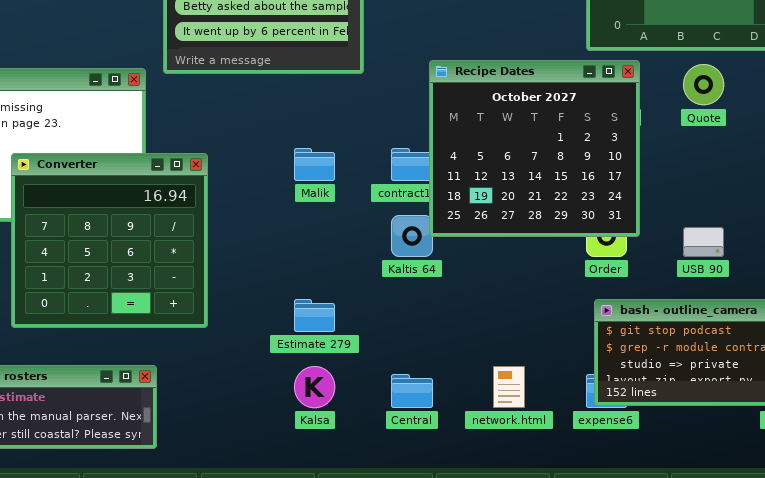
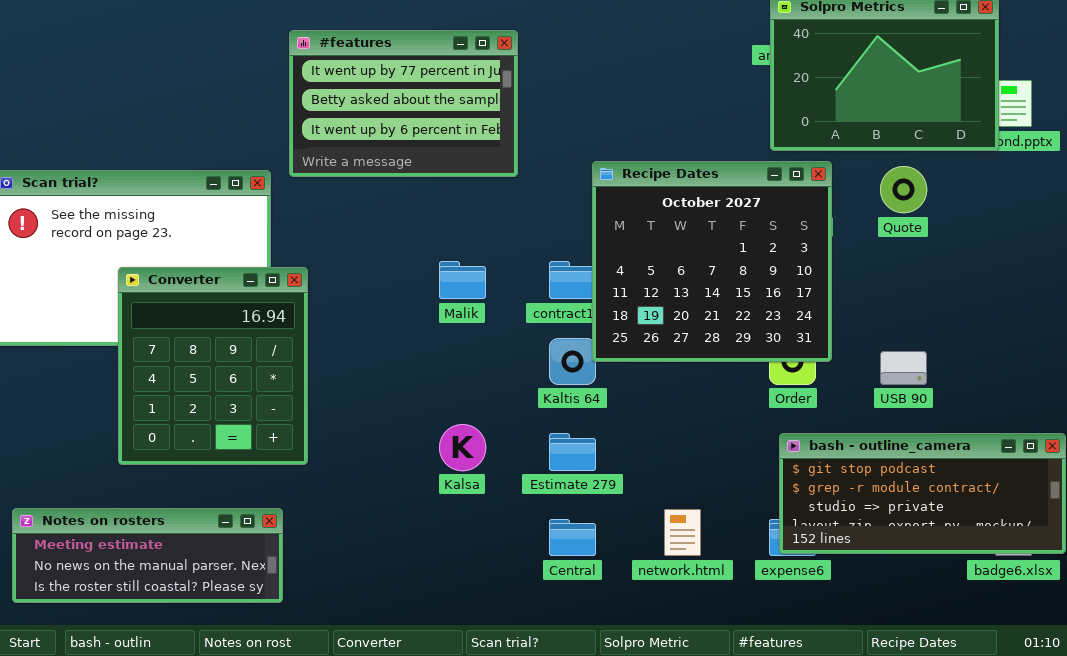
Converter: [11,153,208,328] -> [118,267,308,465], resized
Estimate 279: [294,299,335,332] -> [549,433,596,471], moved
Kalsa: [294,366,335,408] -> [439,424,486,471], moved

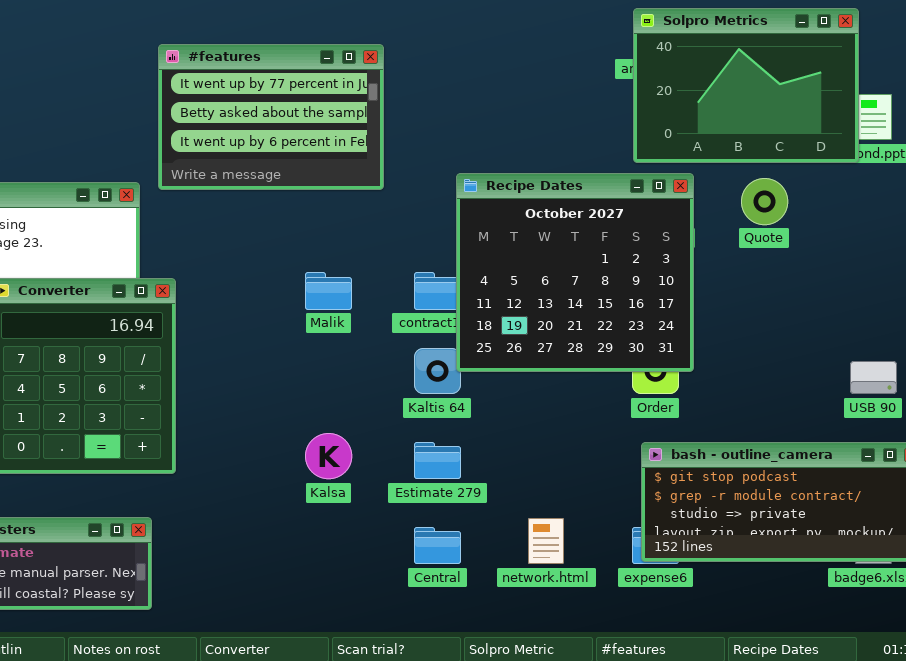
USB 90: [880,351,927,385] -> [850,361,897,394], moved

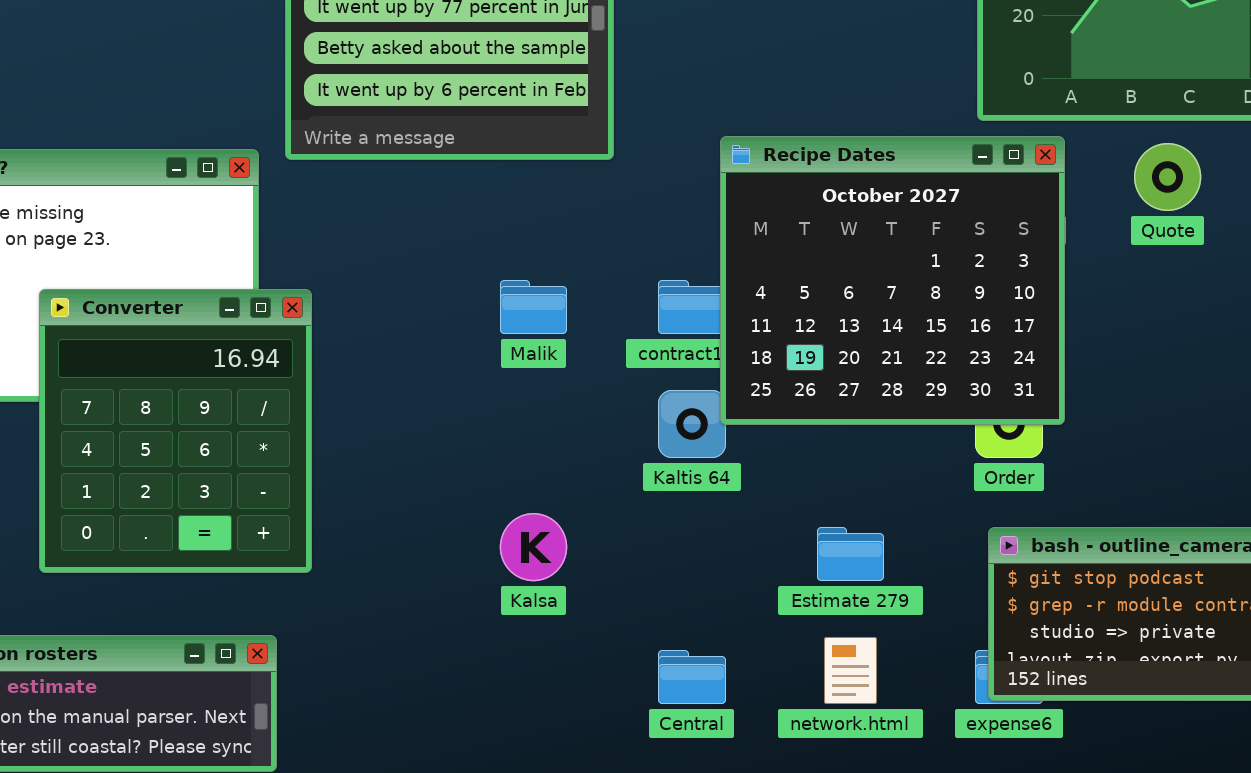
Estimate 279: [414,442,461,479] -> [817,527,884,581], moved

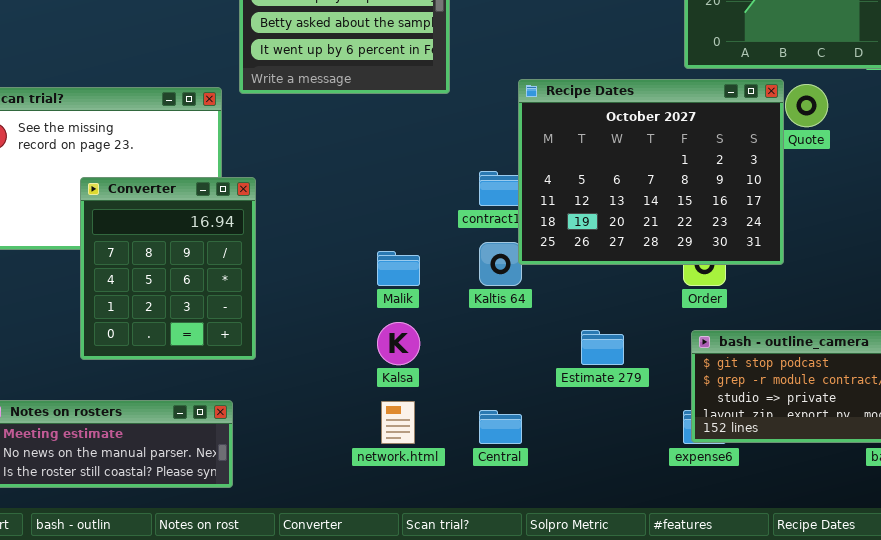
Recipe Dates: [720,136,1065,425] -> [518,79,784,265], resized
Malik: [500,280,567,334] -> [377,251,420,286], moved
network.html: [824,637,877,704] -> [381,401,415,444], moved

